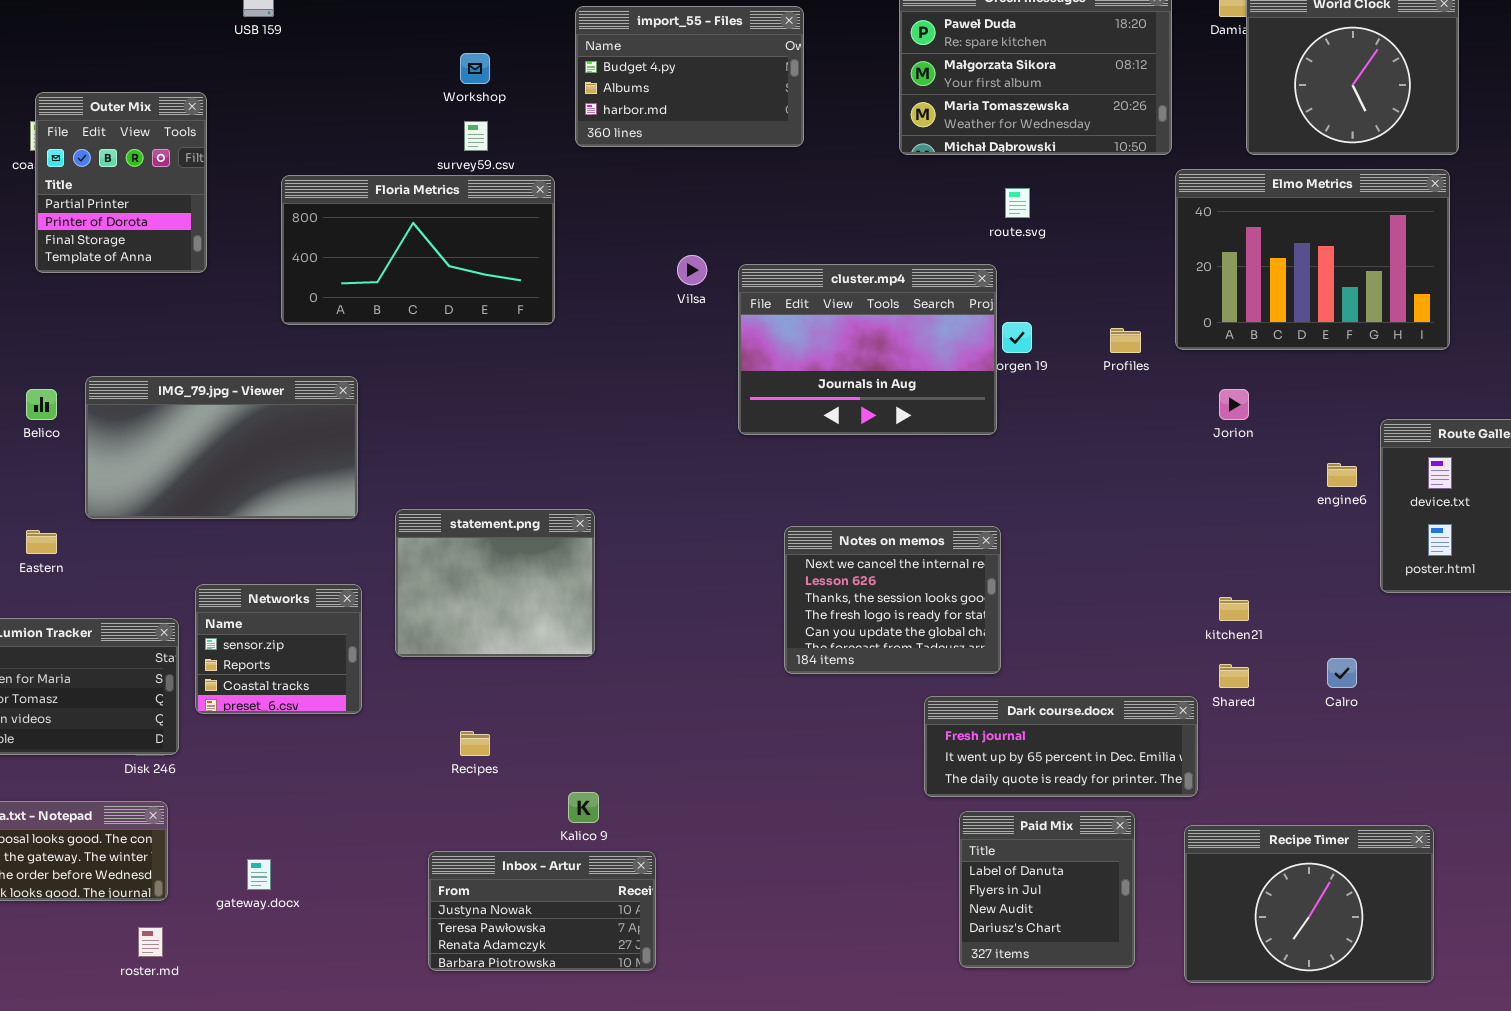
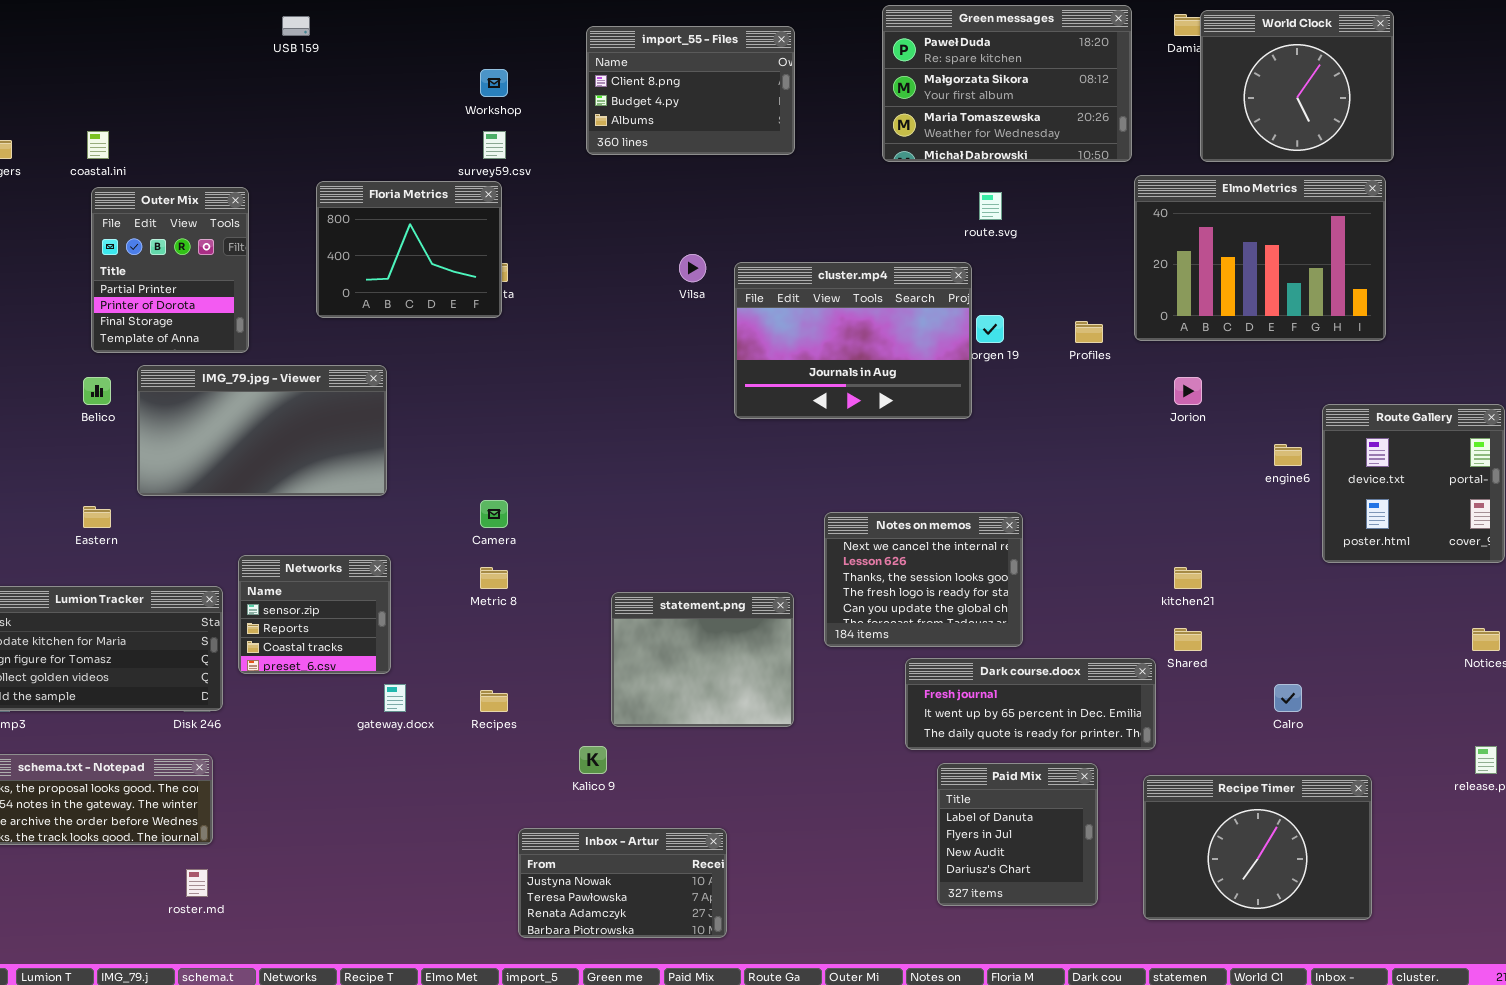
import_55 - Files: [575,6,804,147] -> [586,26,795,155], scrolled up 1 row
Outer Mix: [35,92,207,273] -> [91,187,249,353], moved
Floria Metrics: [281,175,555,325] -> [316,181,502,318], resized
statement.png: [395,509,595,657] -> [611,592,794,727], moved
Notes on memos: [784,526,1001,674] -> [824,512,1023,647], moved
Calro: [1327,658,1357,688] -> [1274,684,1302,712], moved
Inbox - Artur: [428,851,656,971] -> [518,828,727,938], moved
gateway.docx: [247,859,271,890] -> [384,684,406,712], moved

